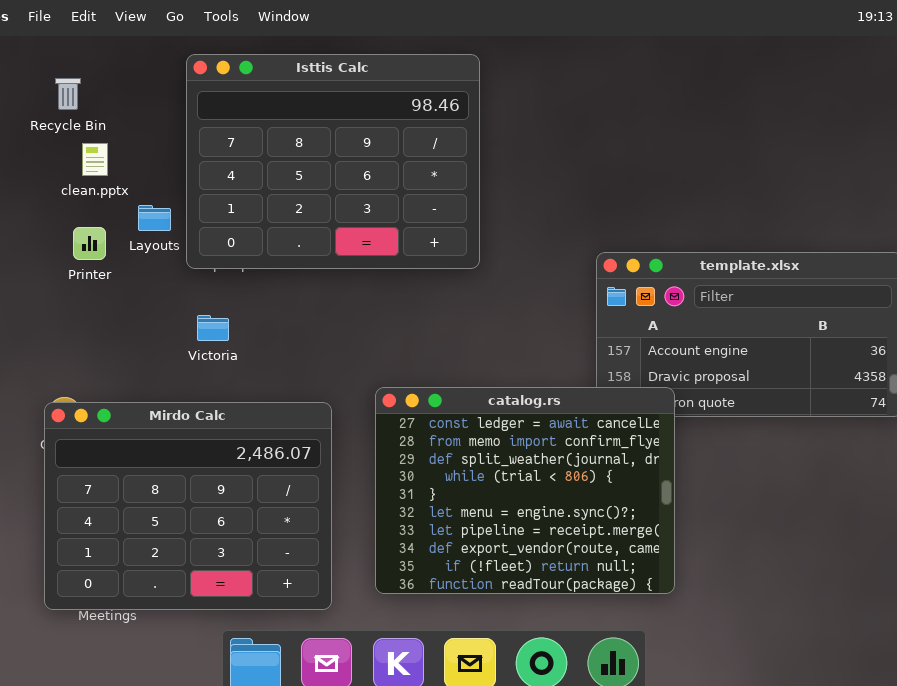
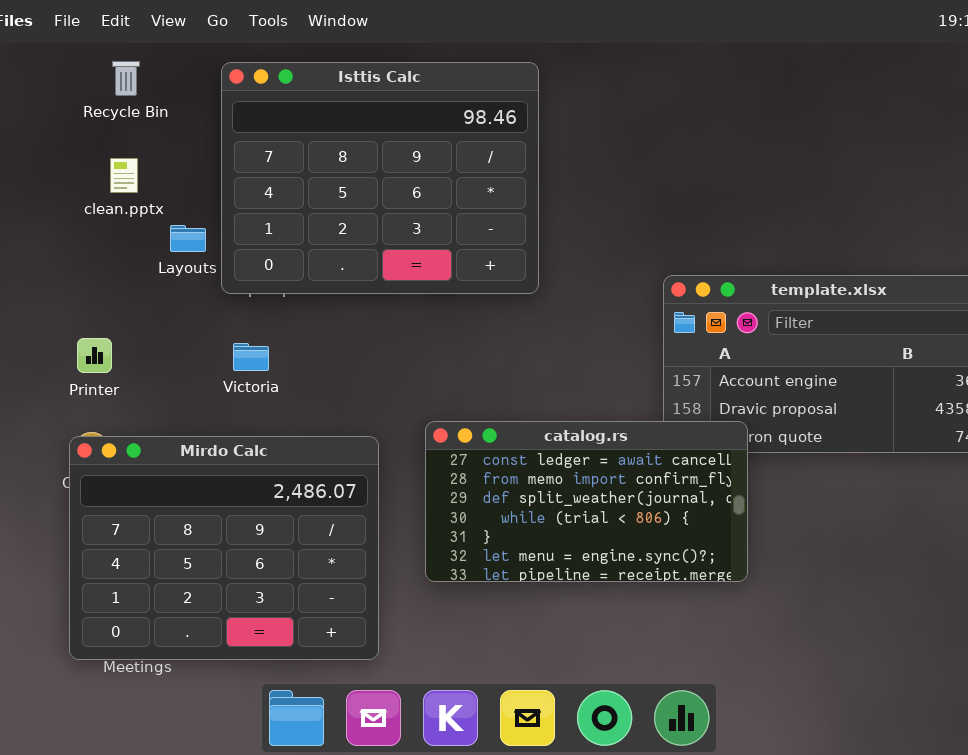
Recycle Bin: [55,78,81,110] -> [112,61,140,96], moved
Printer: [73,227,106,260] -> [77,338,112,373], moved
catalog.rs: [375,387,675,594] -> [425,421,748,582], resized

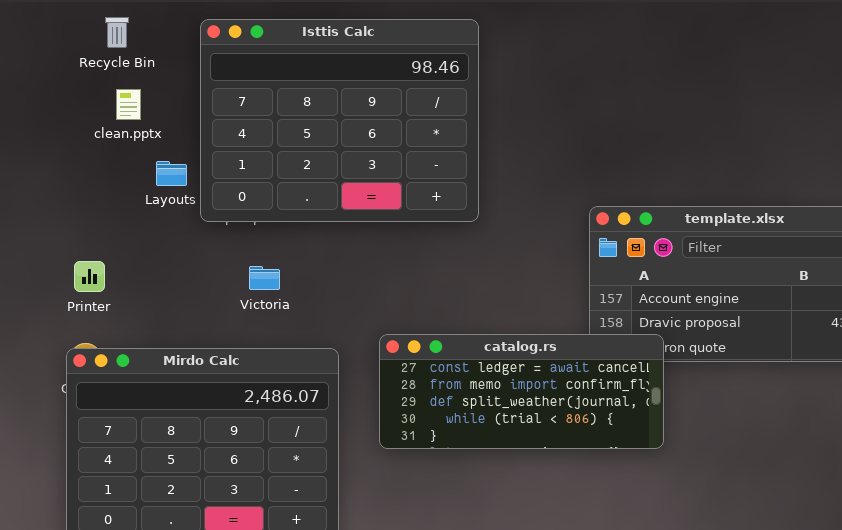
clean.pptx: [110,158,138,193] -> [116,89,141,120], moved
Victoria: [233,343,269,371] -> [249,266,280,290], moved
catalog.rs: [425,421,748,582] -> [379,334,664,449], resized

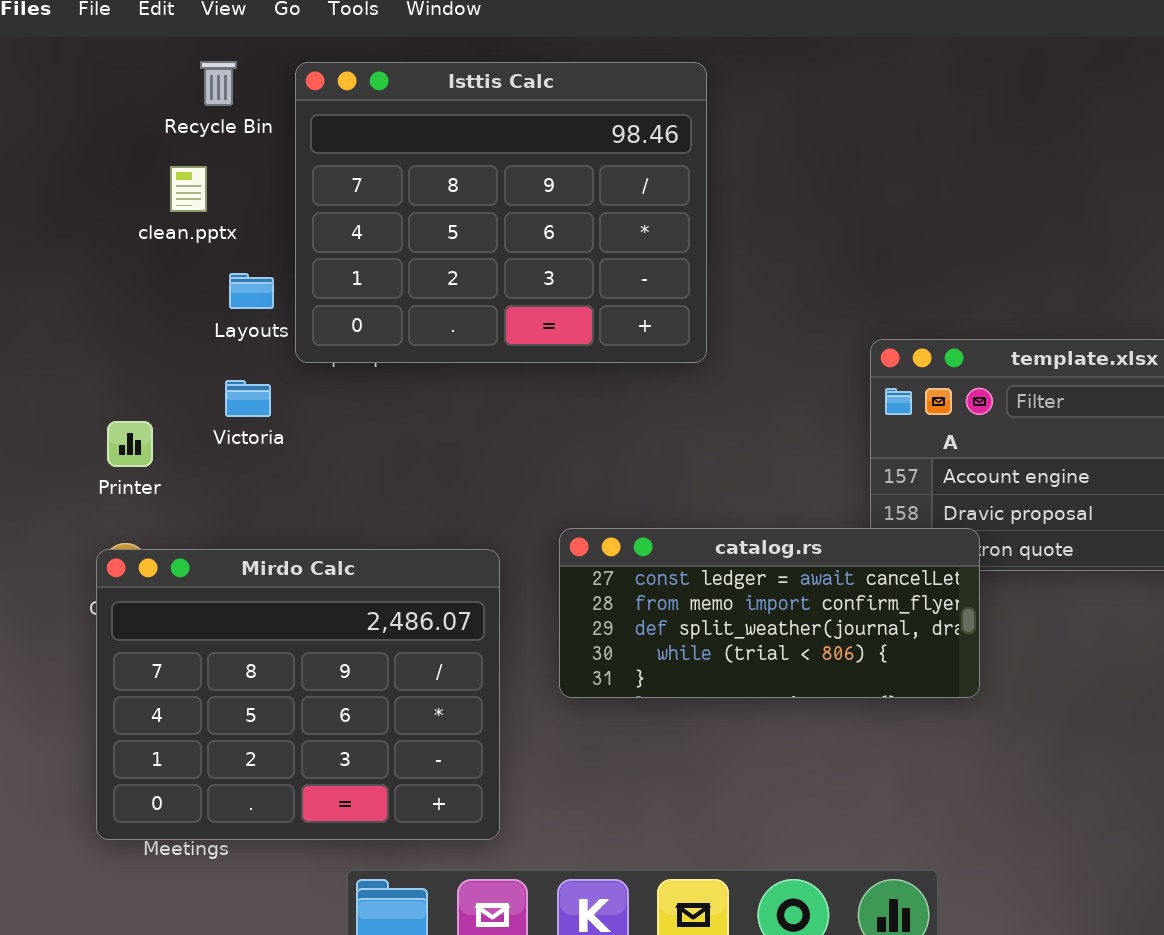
Recycle Bin: [105,17,129,48] -> [200,61,237,106], moved
Victoria: [249,266,280,290] -> [225,380,271,417], moved

